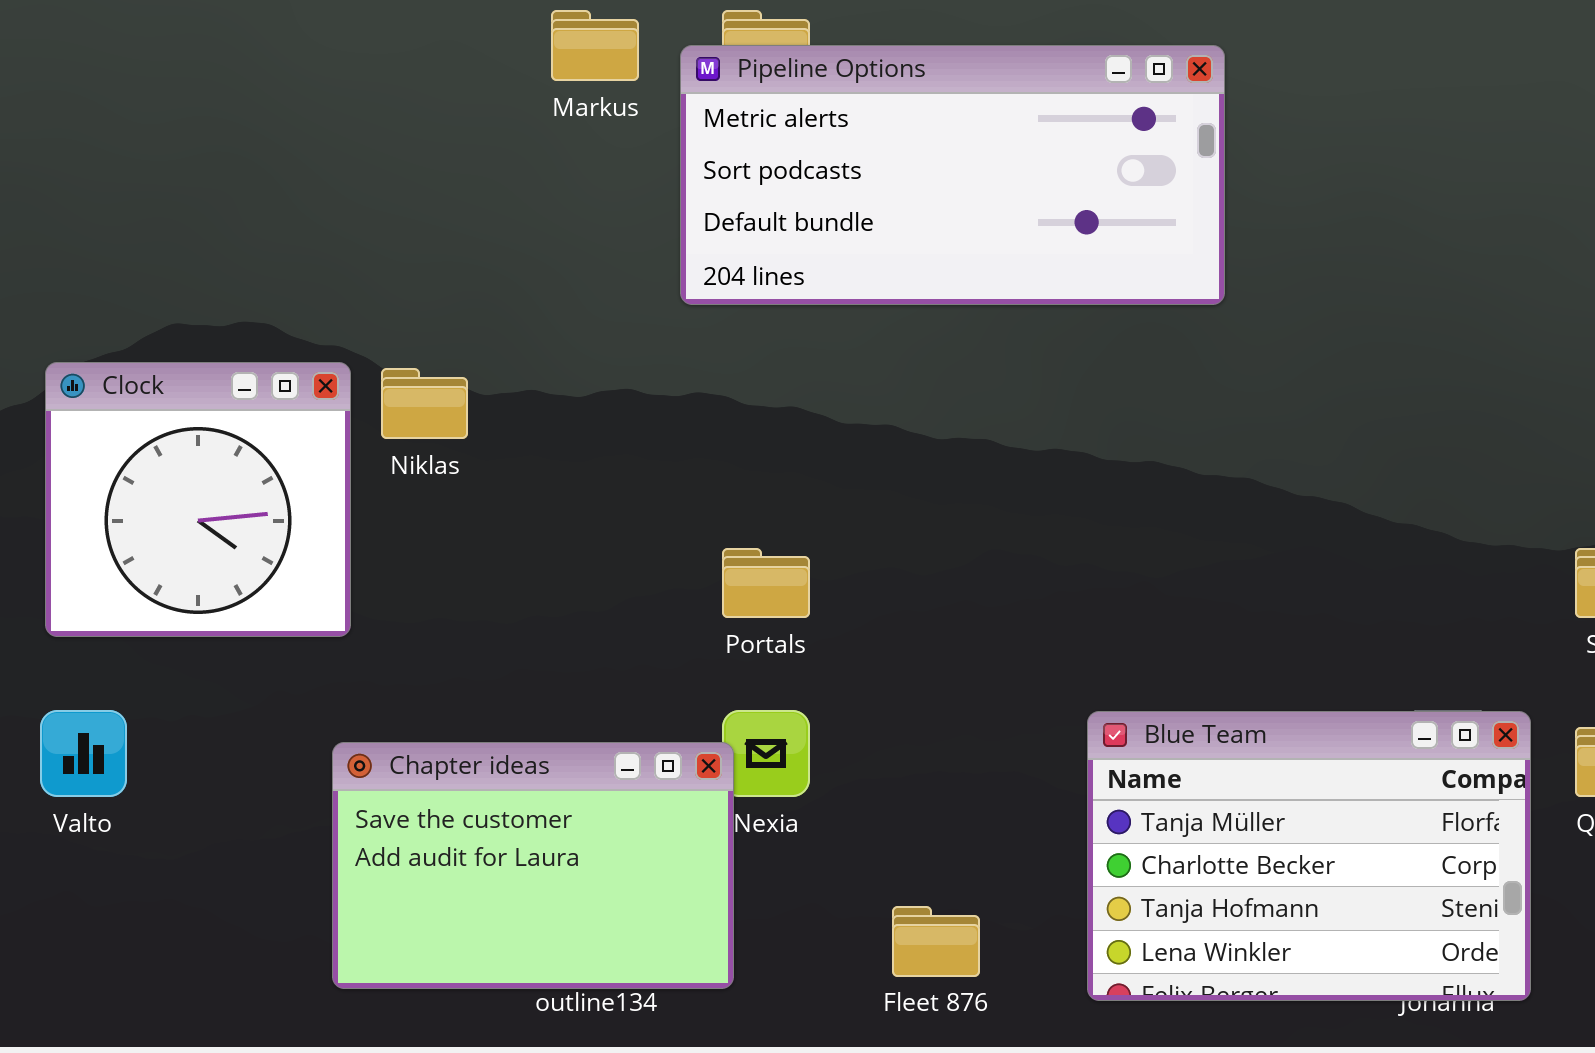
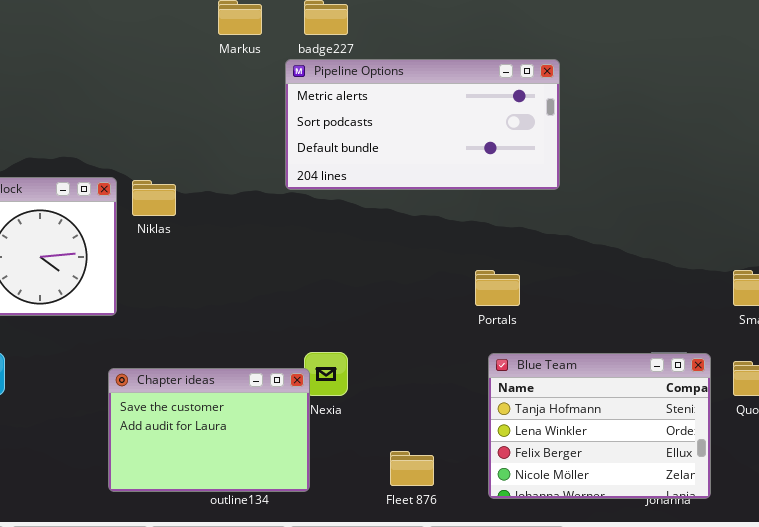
Pipeline Options: [680,45,1225,305] -> [285,59,560,190], moved
Portals: [722,548,810,618] -> [475,270,520,306], moved
Blue Team: [1087,711,1531,1001] -> [488,353,711,499], scrolled down 2 rows

